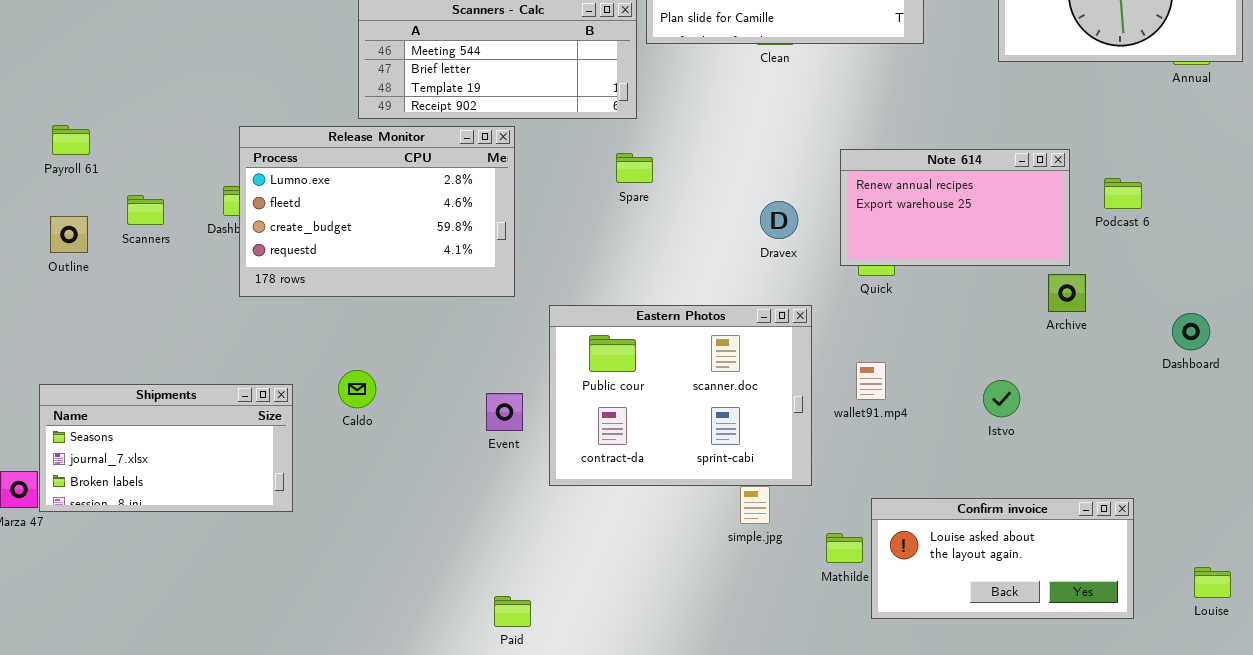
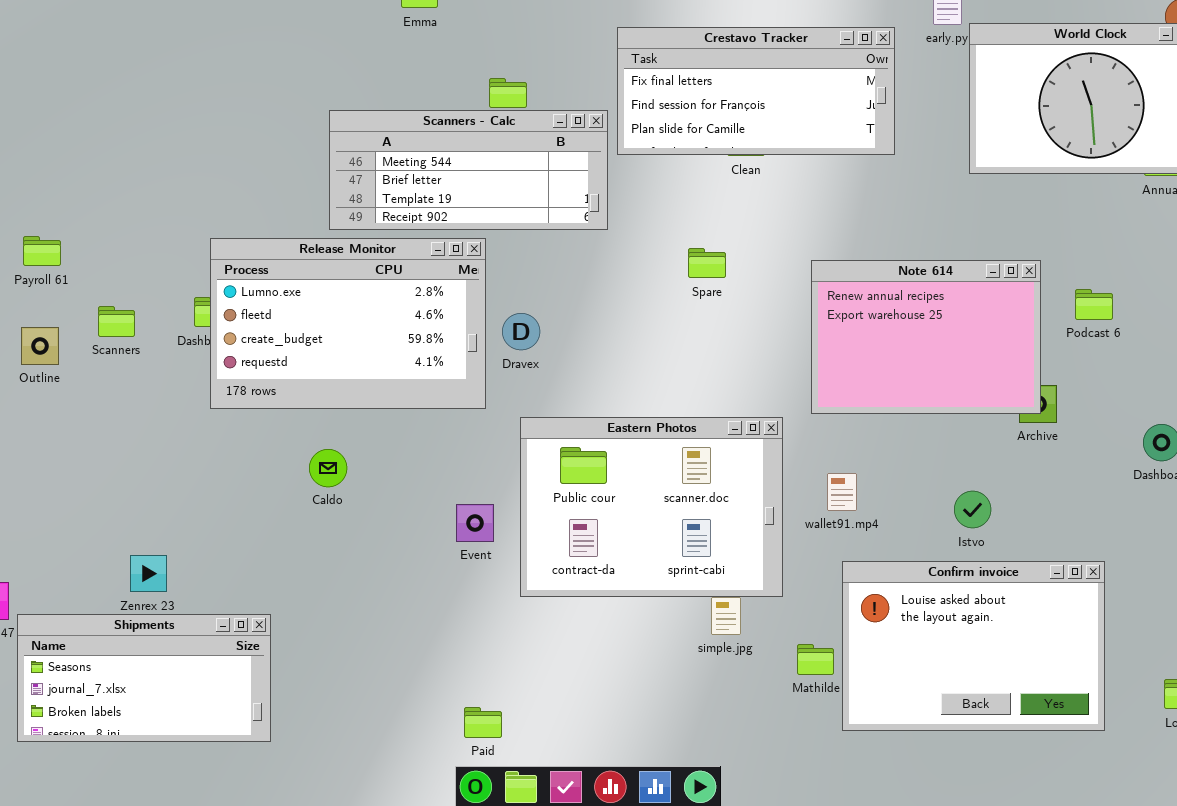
Note 614: [840,149,1070,266] -> [811,260,1041,414], resized
Spare: [616,153,653,183] -> [688,248,726,278], moved
Dravex: [760,201,798,239] -> [502,313,540,350], moved
Caldo: [338,370,376,408] -> [309,449,347,487], moved
Shipments: [39,384,293,512] -> [17,614,271,742], moved
Confirm invoice: [871,498,1134,619] -> [842,561,1105,731], resized

